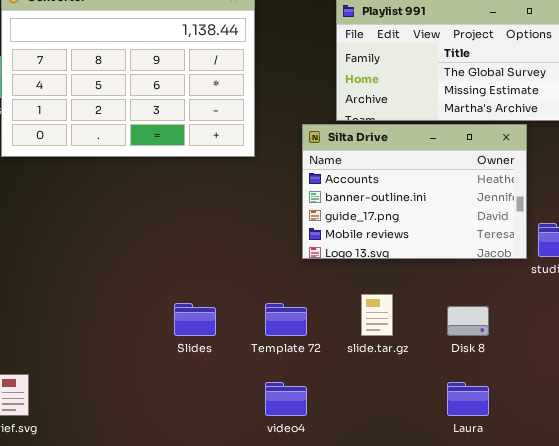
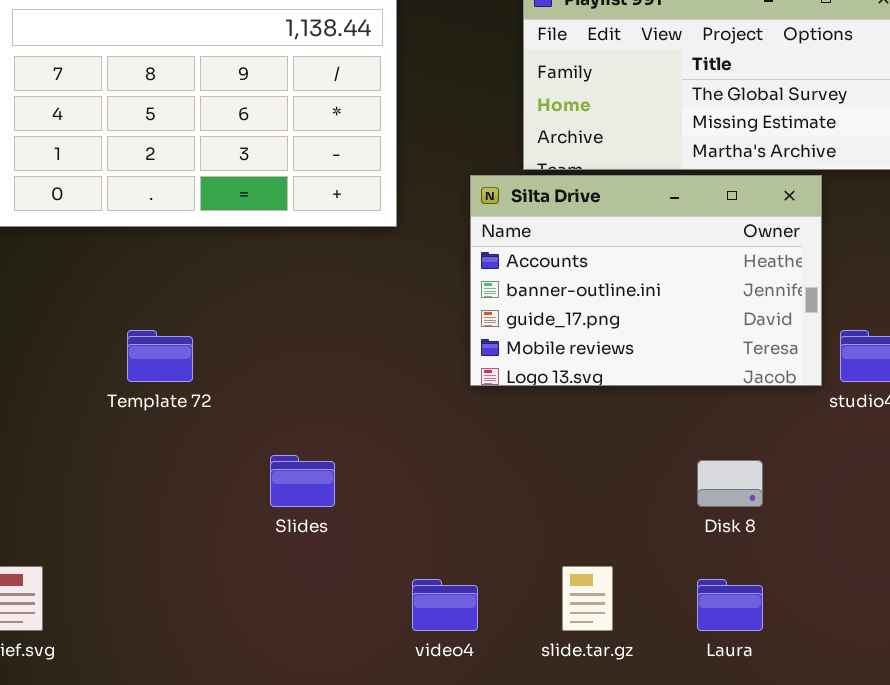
slide.tar.gz: [361,294,393,336] -> [562,566,613,631], moved
Template 72: [265,303,307,336] -> [127,330,193,382], moved

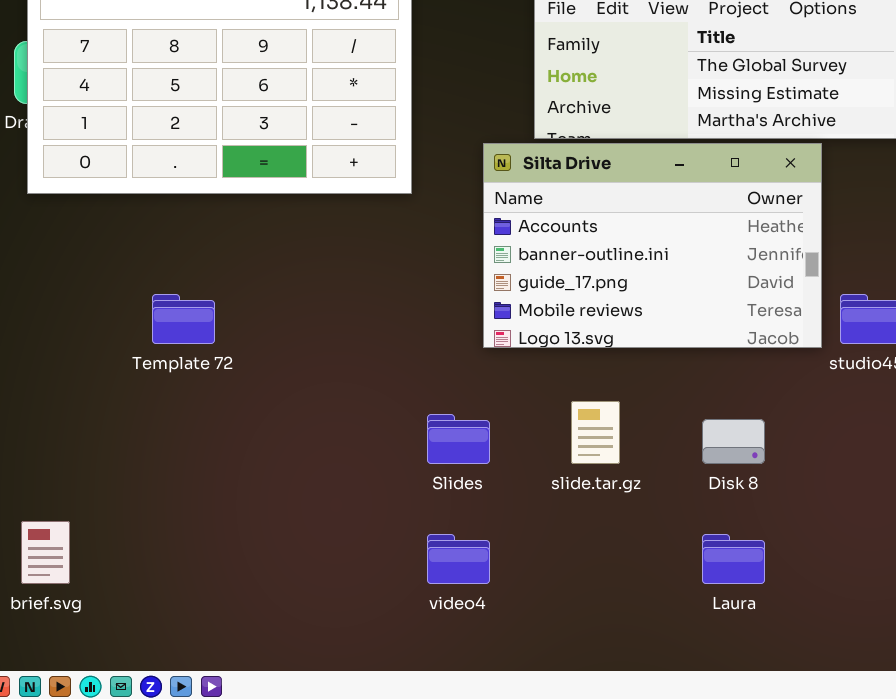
Slides: [270,455,335,507] -> [427,414,490,464], moved
slide.tar.gz: [562,566,613,631] -> [571,401,620,464], moved

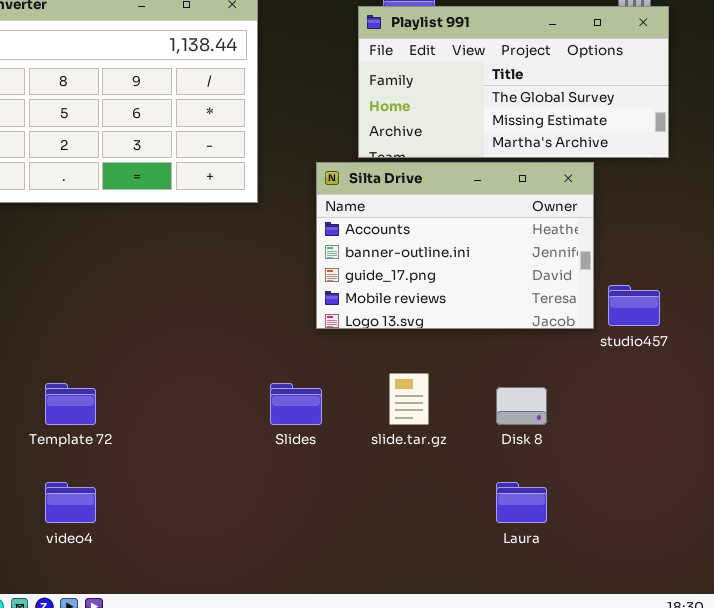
Template 72: [152,294,215,344] -> [45,383,96,425], moved
video4: [427,534,490,584] -> [45,482,96,523], moved

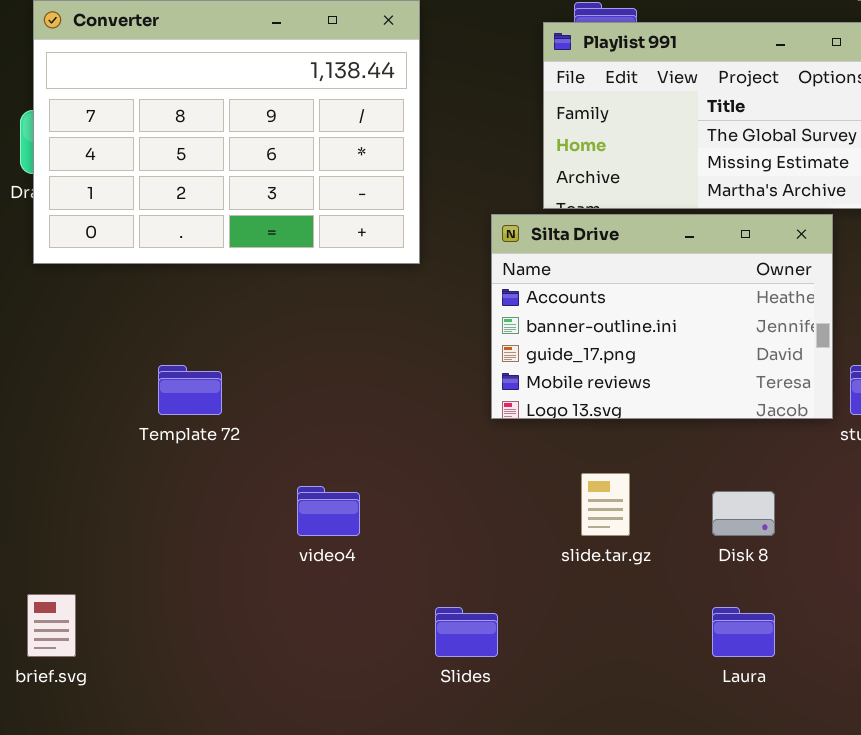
Template 72: [45,383,96,425] -> [158,365,222,415], moved
Slides: [270,383,322,425] -> [435,607,498,657], moved
video4: [45,482,96,523] -> [297,486,360,536], moved

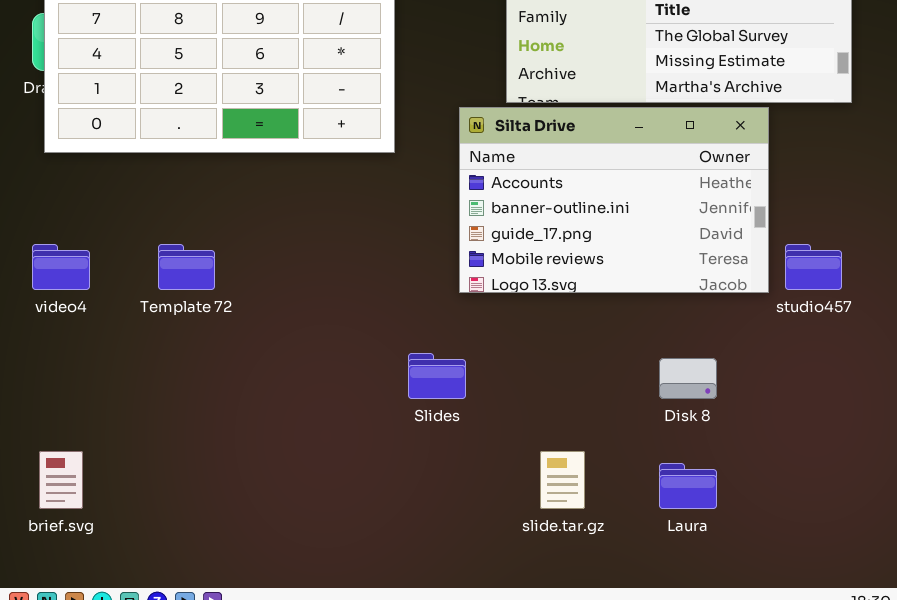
slide.tar.gz: [581,473,630,536] -> [540,451,585,509], moved
video4: [297,486,360,536] -> [32,244,90,290], moved
Slides: [435,607,498,657] -> [408,353,466,399], moved

